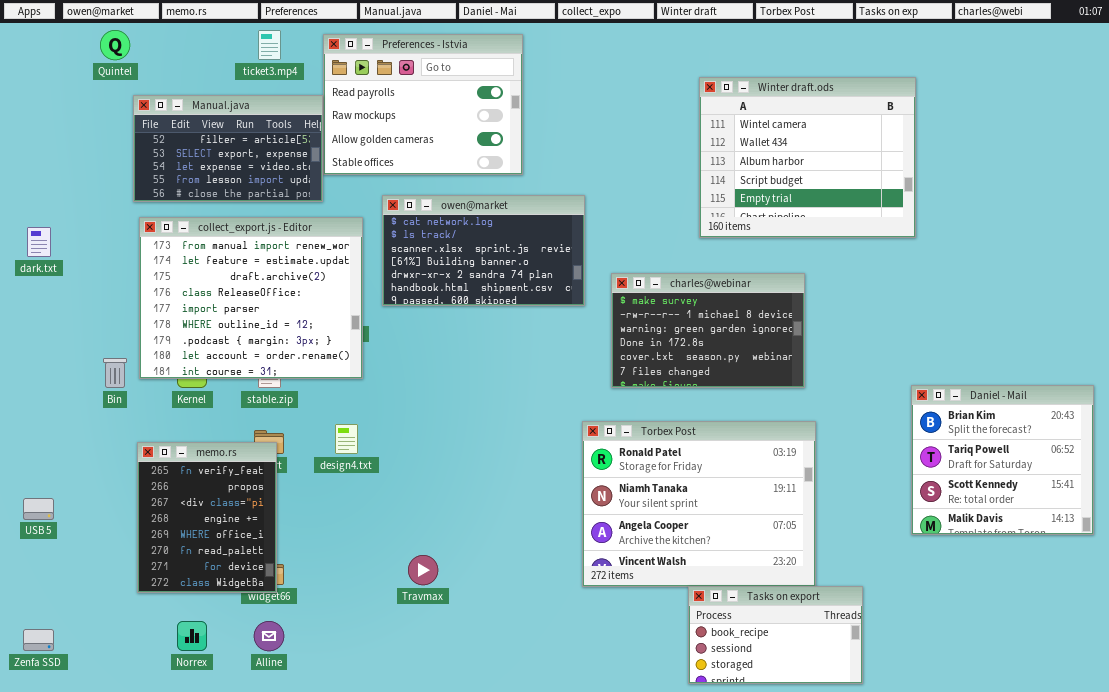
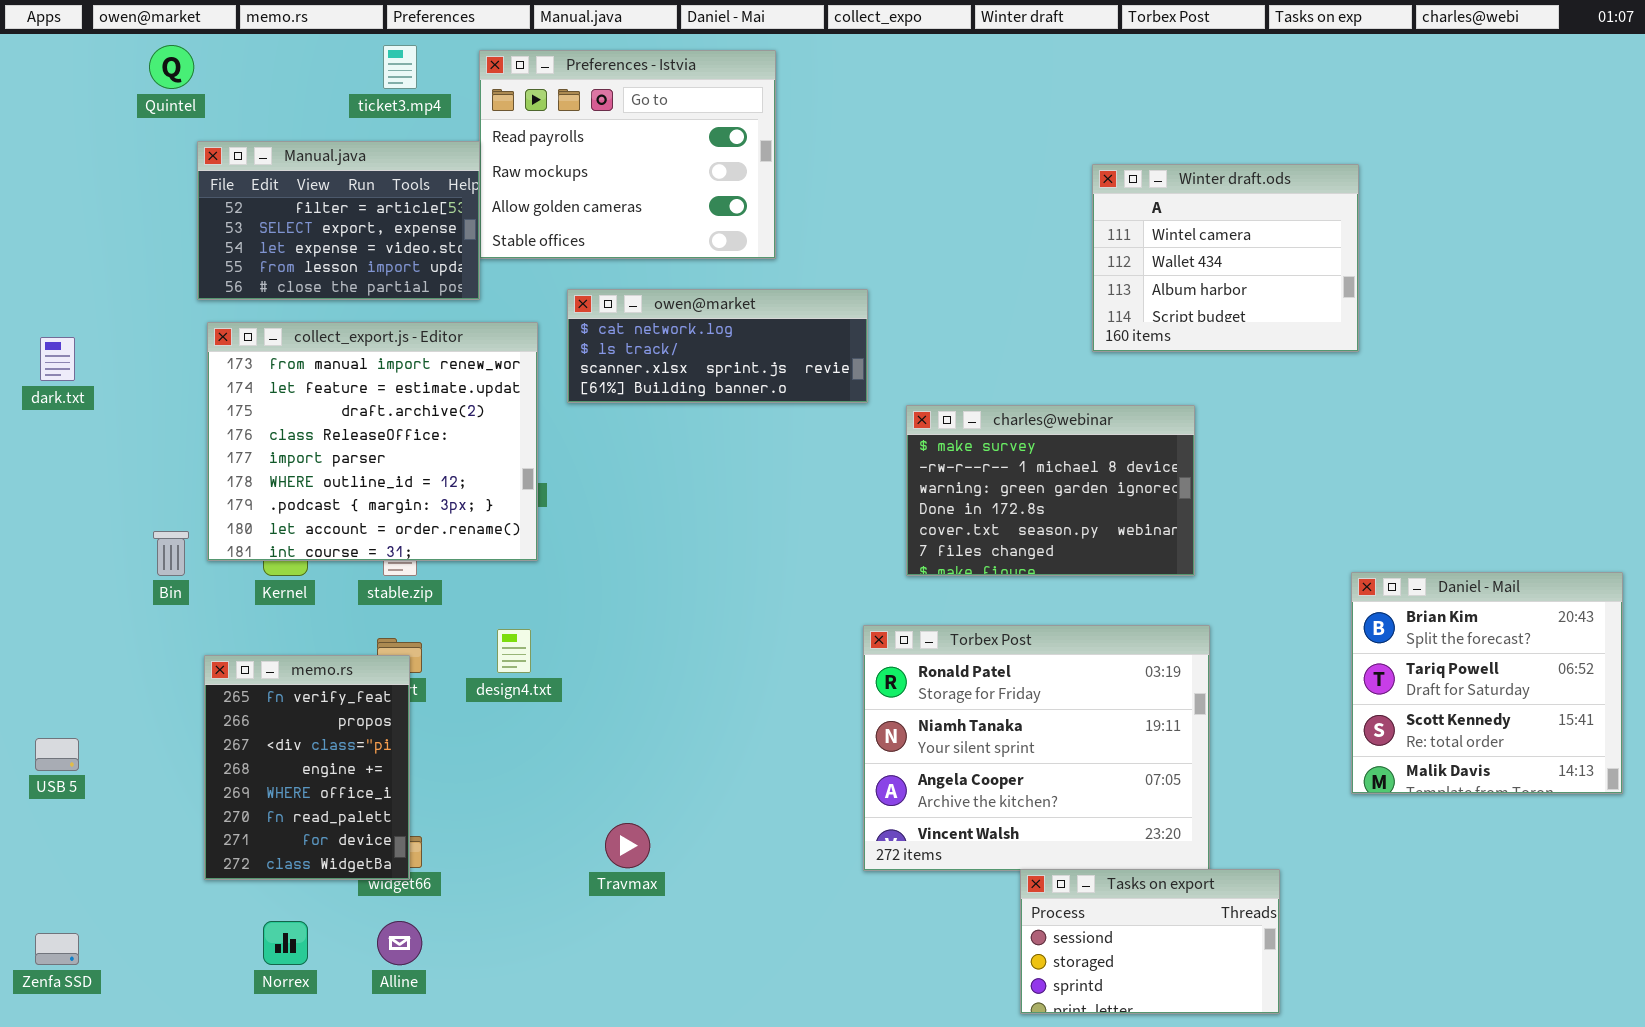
Winter draft.ods: [699,77,916,238] -> [1092,164,1359,352], resized
owen@market: [382,195,585,306] -> [567,289,868,403], resized
Tasks on export: [688,586,863,684] -> [1020,869,1280,1014], scrolled down 1 row

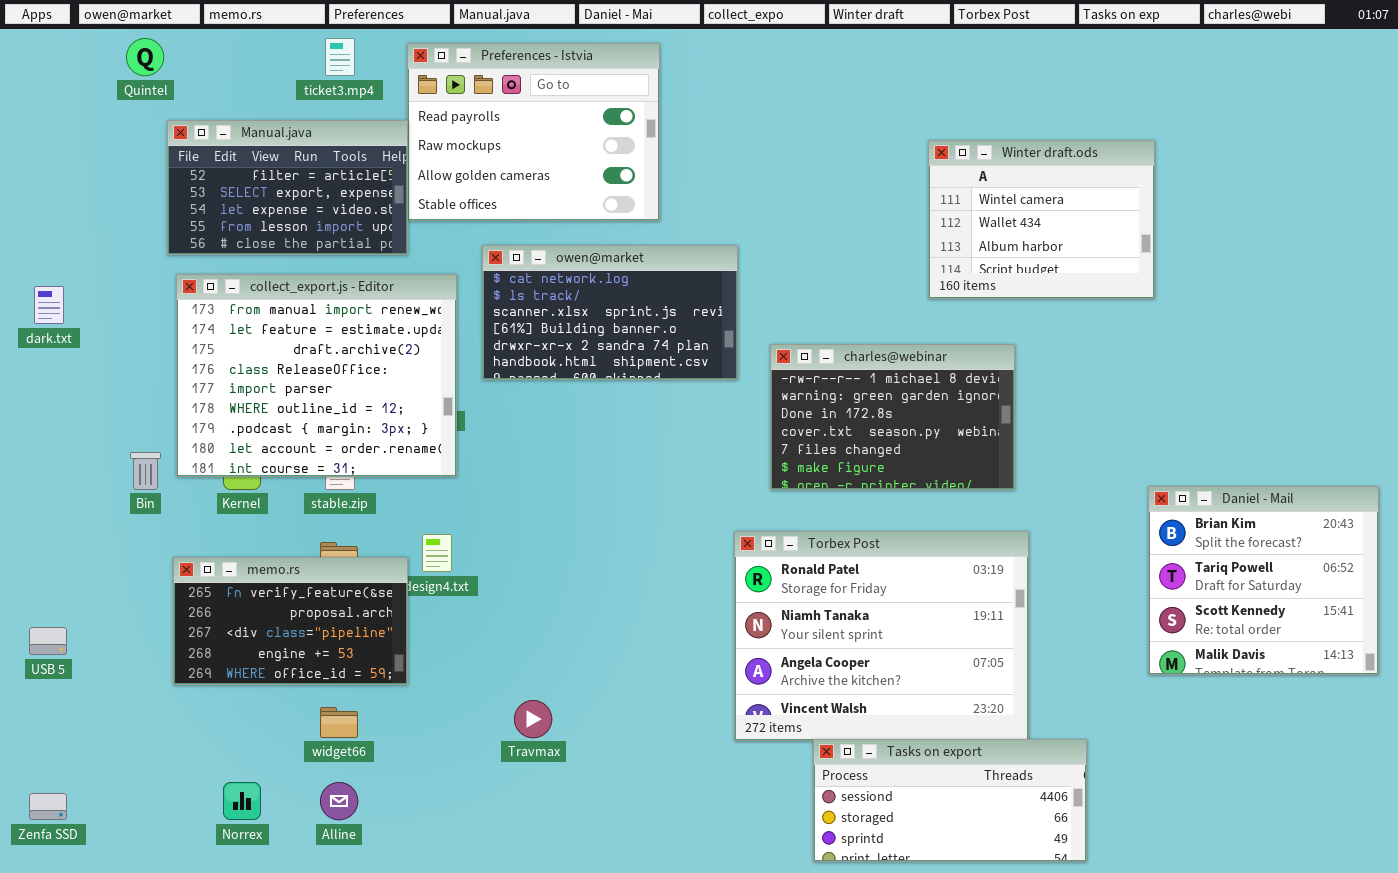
owen@market: [567,289,868,403] -> [482,245,738,380], resized
charles@webinar: [906,405,1195,576] -> [770,344,1015,490], scrolled down 1 row
memo.rs: [204,655,410,880] -> [173,557,408,685], resized
Tasks on export: [1020,869,1280,1014] -> [813,739,1087,862], resized

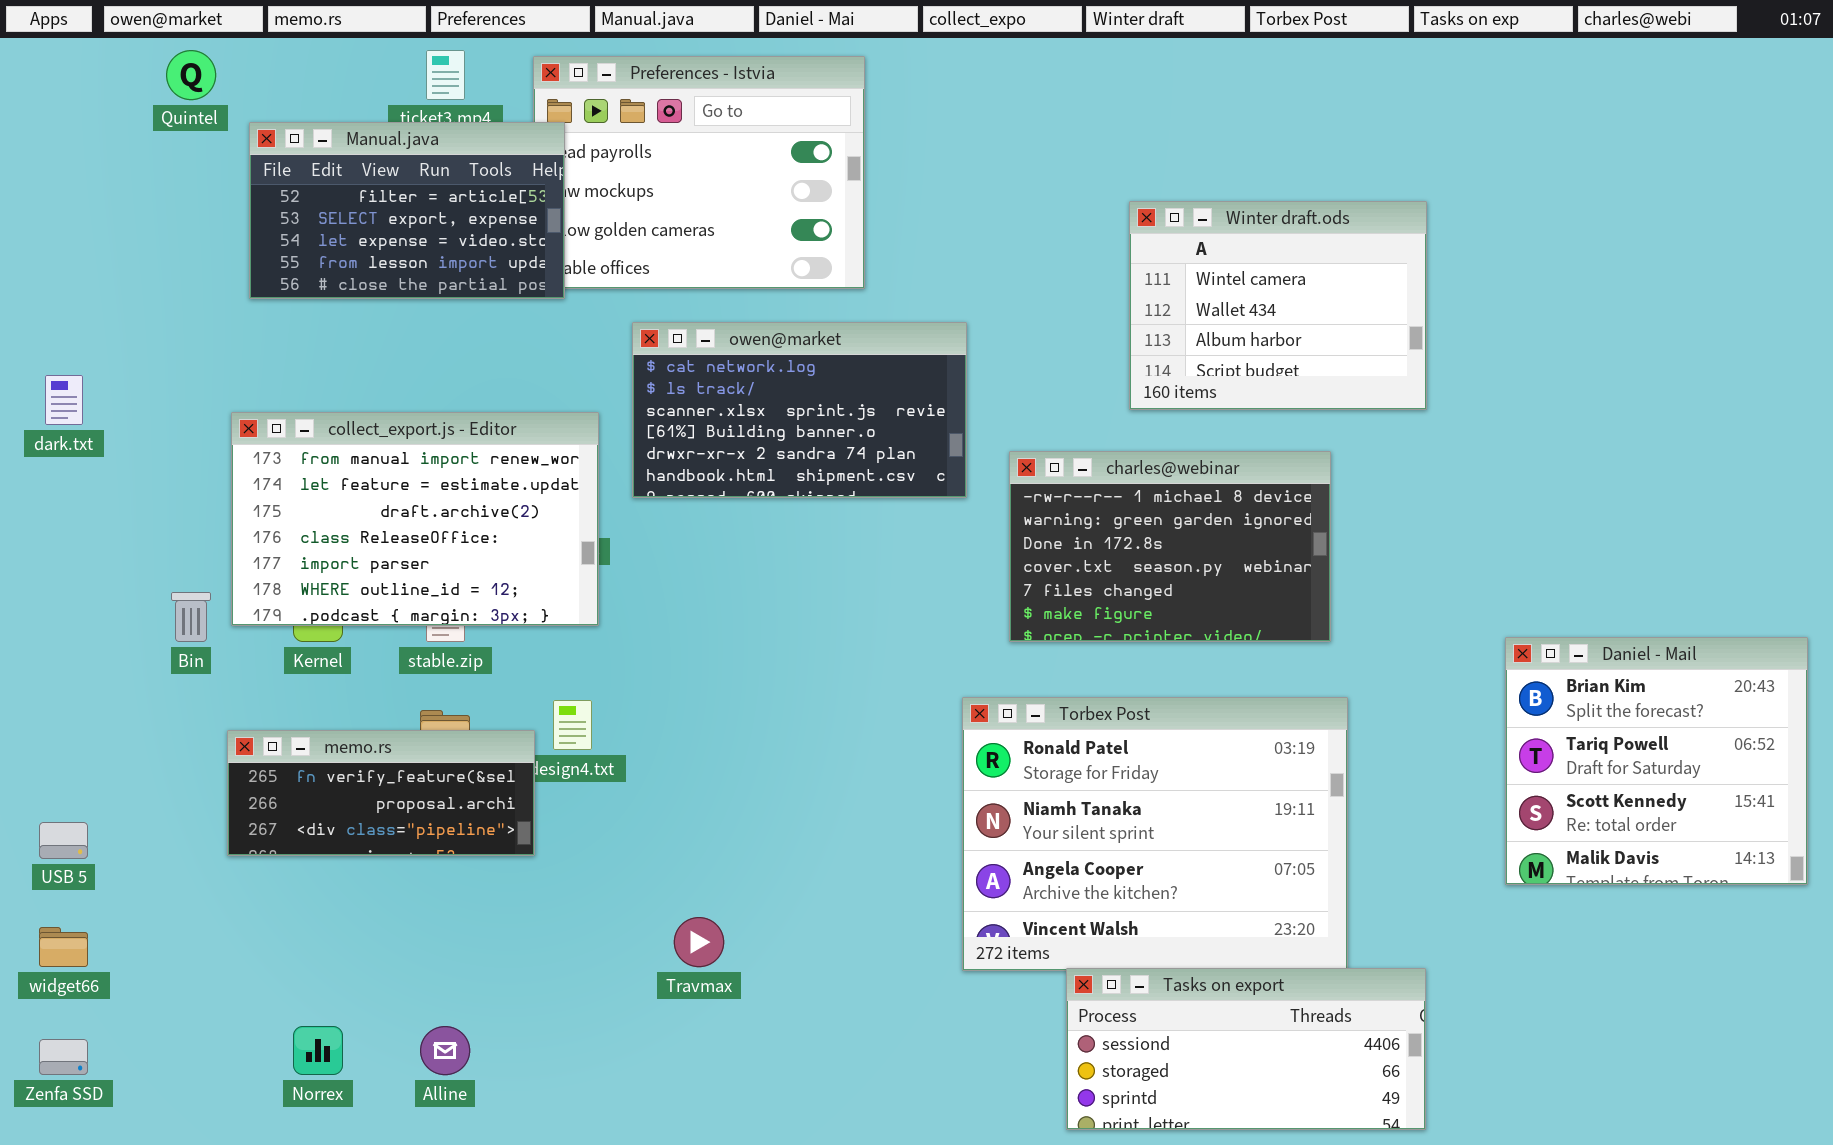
Manual.java: [167,120,408,255] -> [249,122,565,299], moved
Winter draft.ods: [928,140,1155,299] -> [1129,201,1427,410], moved
collect_export.js - Editor: [176,274,457,477] -> [231,412,599,626], resized
memo.rs: [173,557,408,685] -> [227,730,535,856], resized
widget66: [320,707,358,738] -> [39,927,88,967], moved

